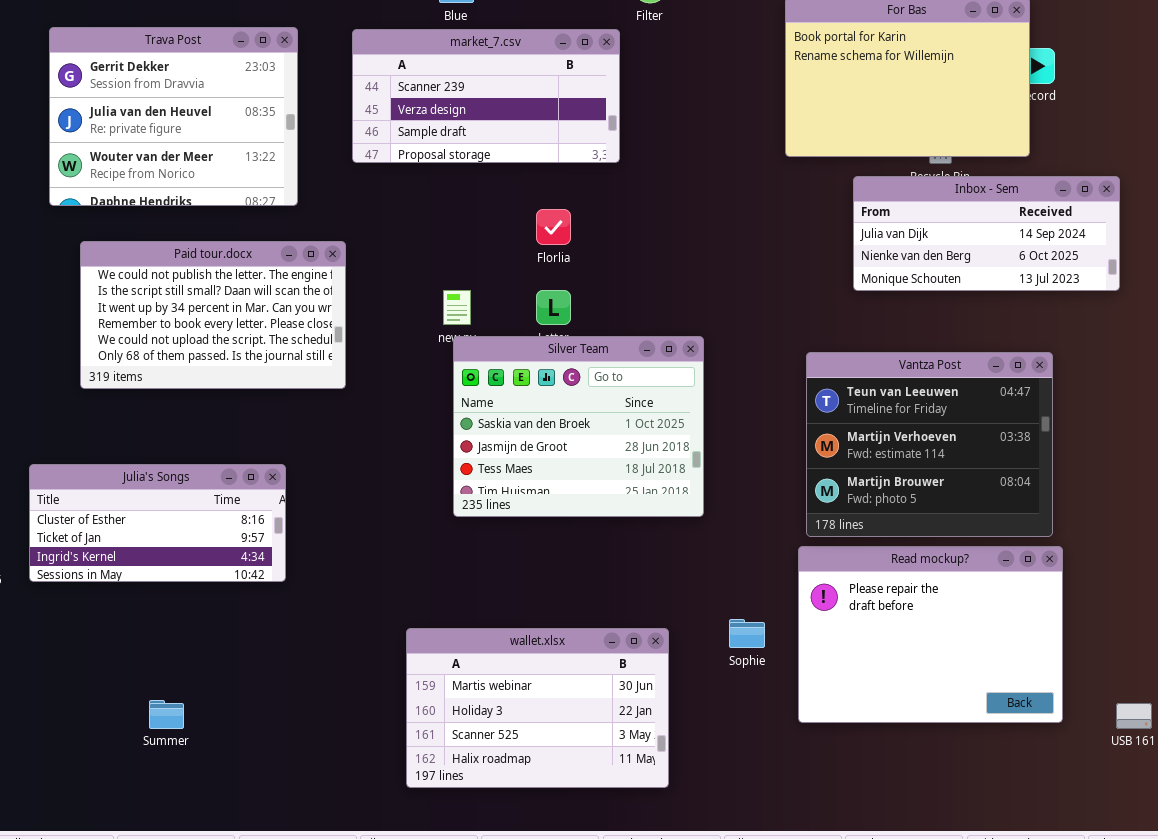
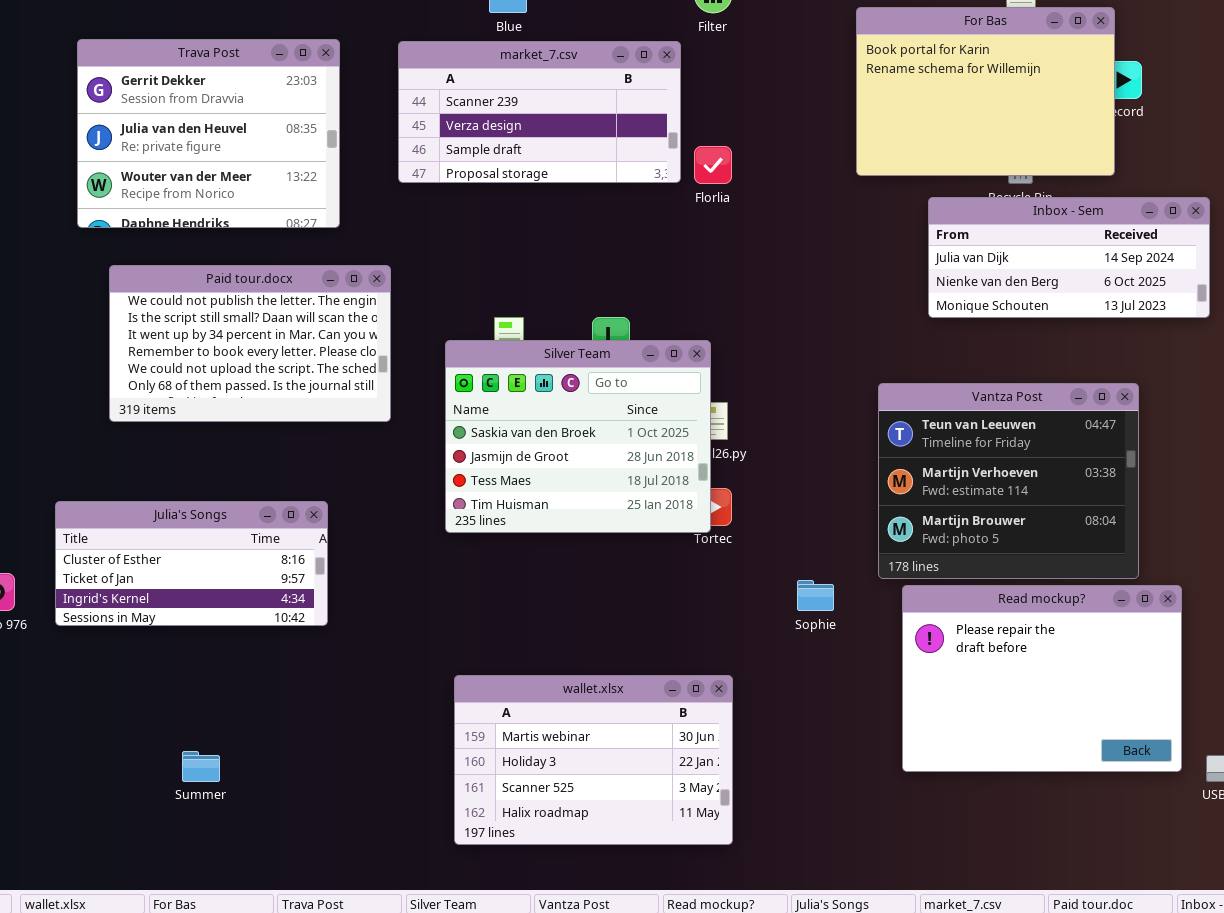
Florlia: [536,209,571,245] -> [694,146,732,184], moved
Silver Team: [453,336,704,517] -> [445,340,711,533], moved
Read mockup?: [798,546,1063,723] -> [902,585,1182,772], moved
Sophie: [729,619,765,648] -> [797,580,834,611], moved

